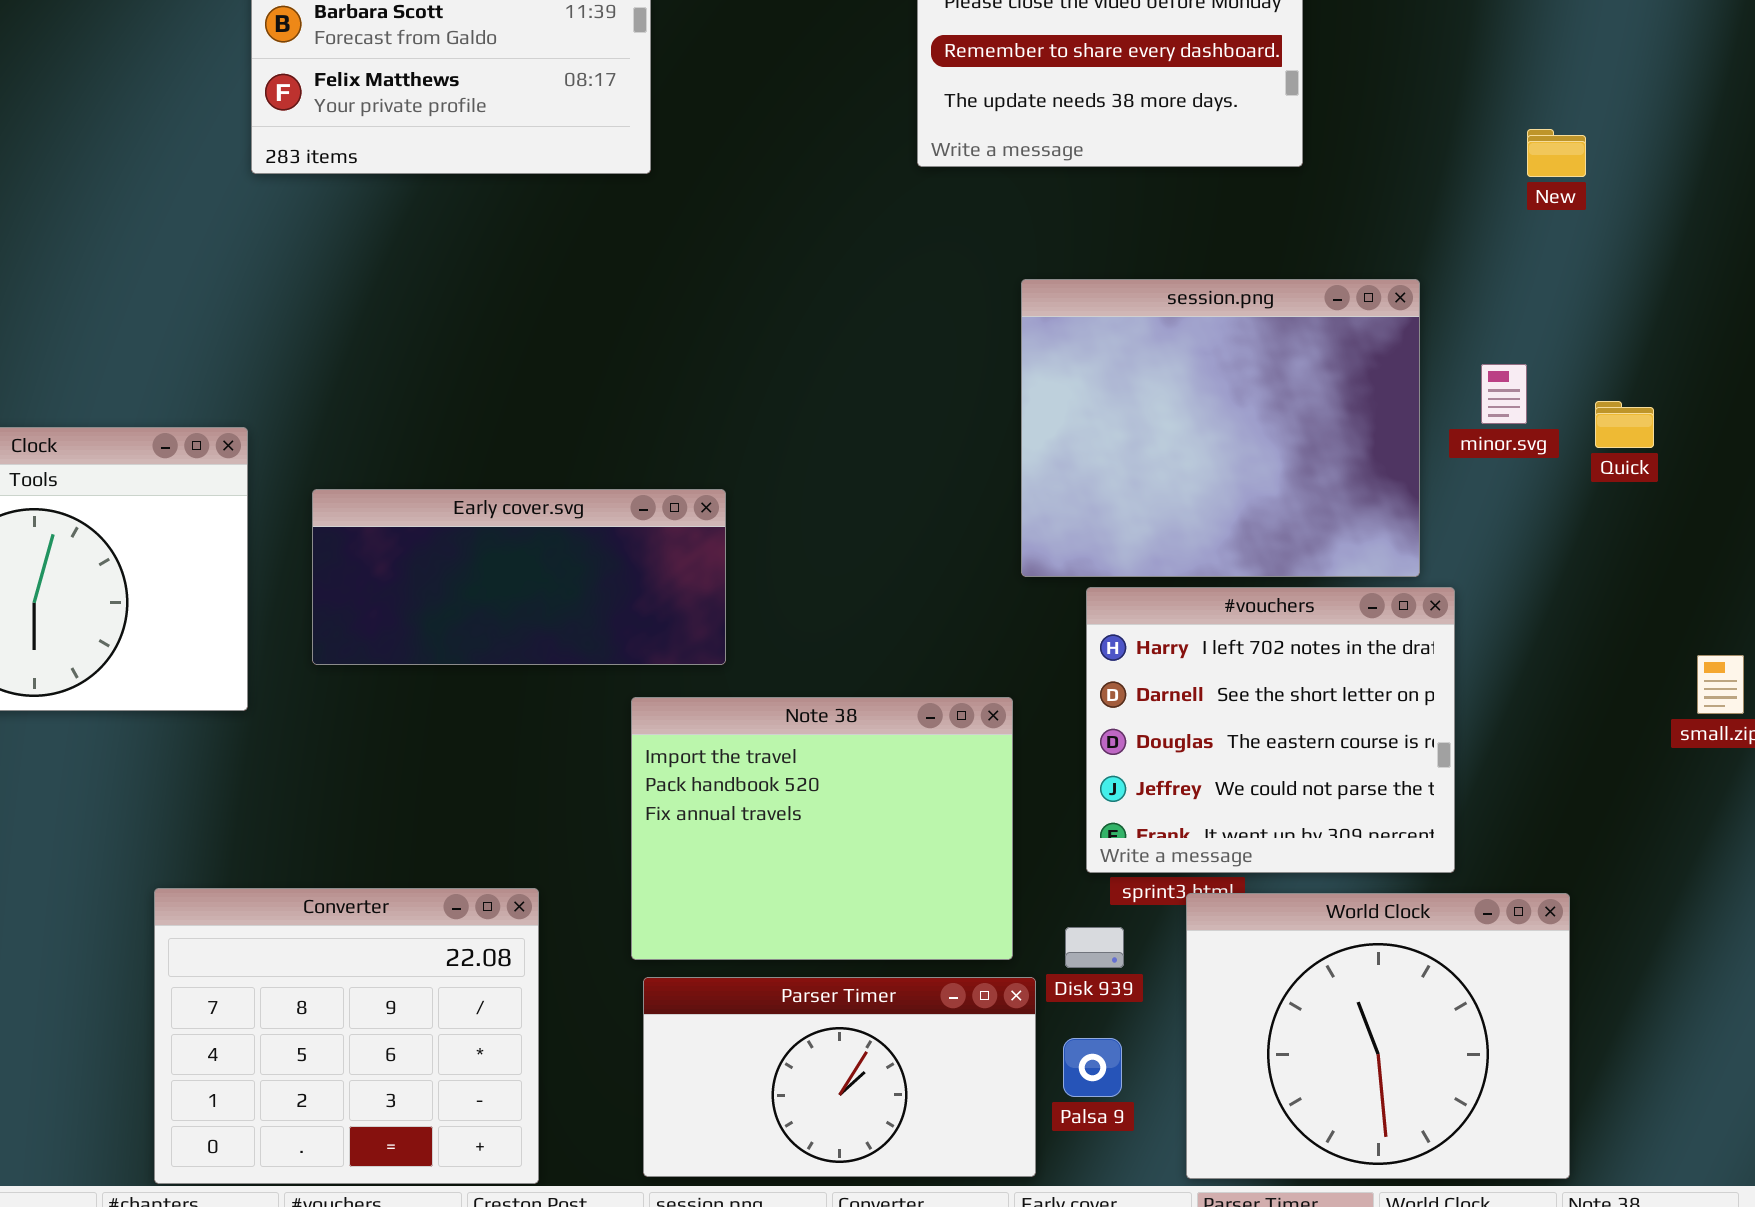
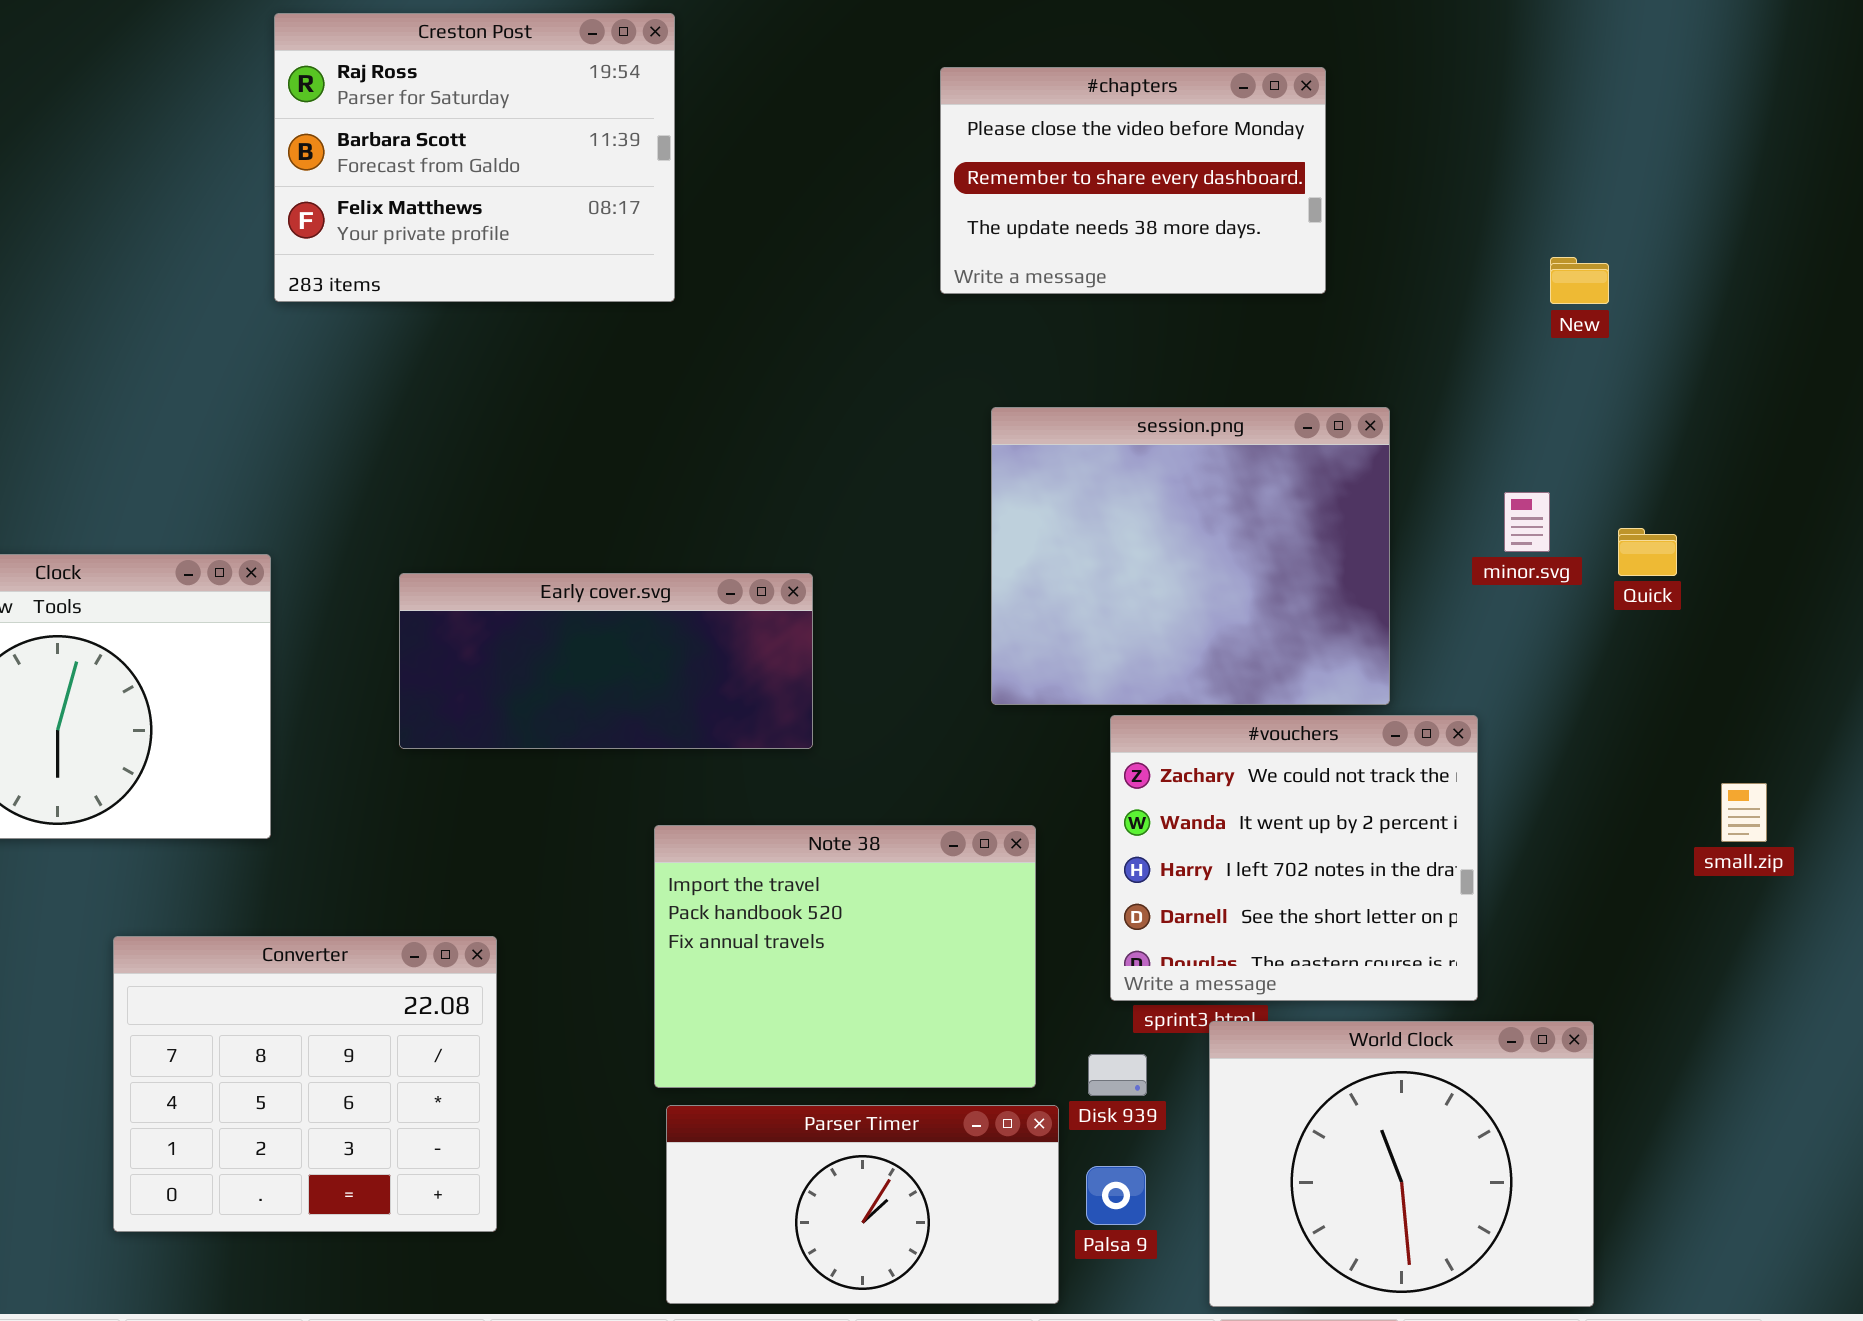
session.png: [1021,279,1420,577] -> [991,407,1390,705], moved
Early cover.svg: [312,489,726,665] -> [399,573,813,749], moved
#vouchers: [1086,587,1455,873] -> [1110,715,1478,1001], scrolled up 2 rows
Converter: [154,888,539,1184] -> [113,936,497,1232], moved

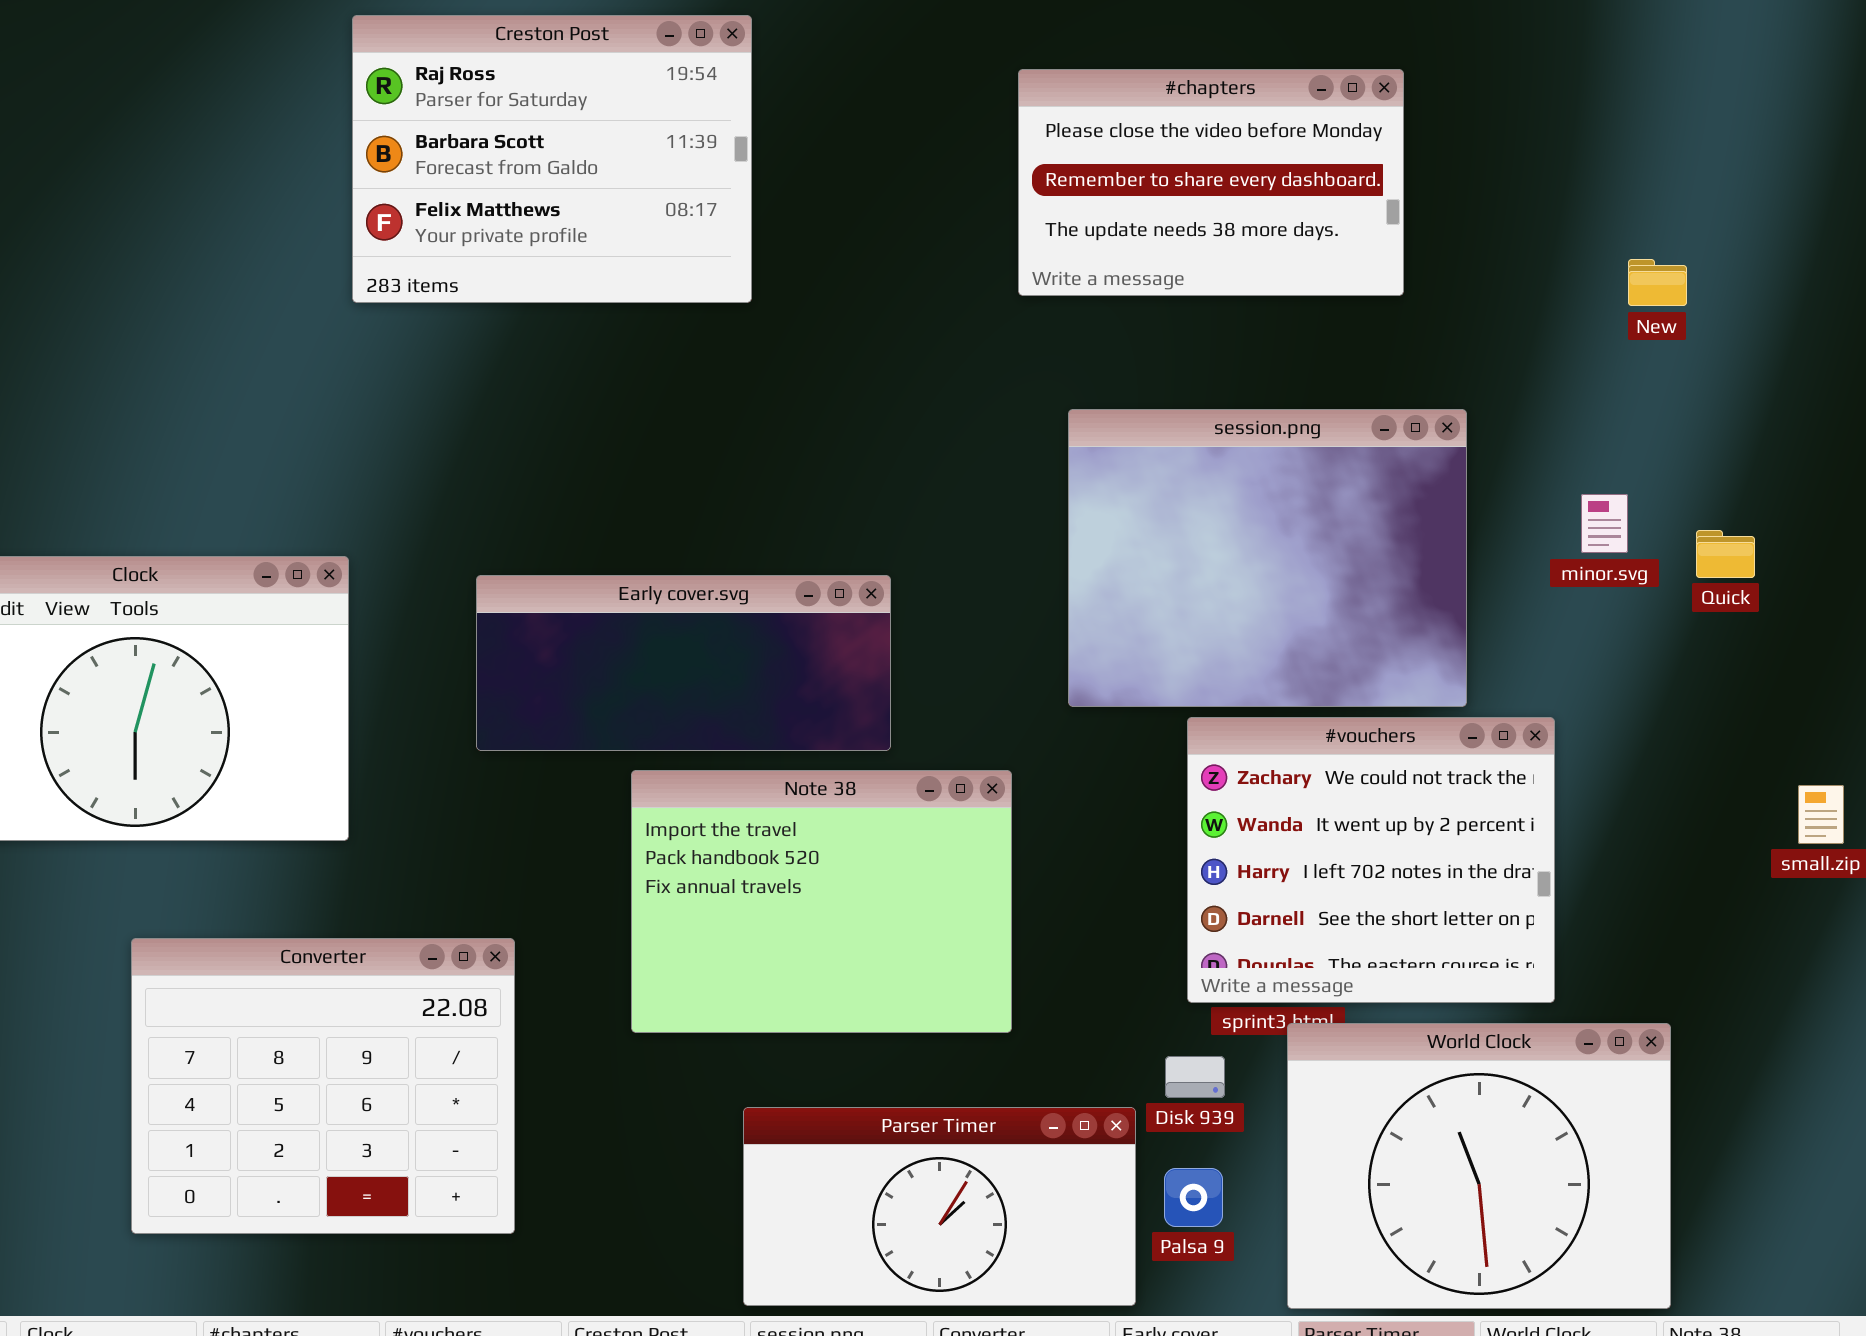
Note 38: [654,825,1036,1088] -> [631,770,1012,1033], moved
Converter: [113,936,497,1232] -> [131,938,515,1234], moved

